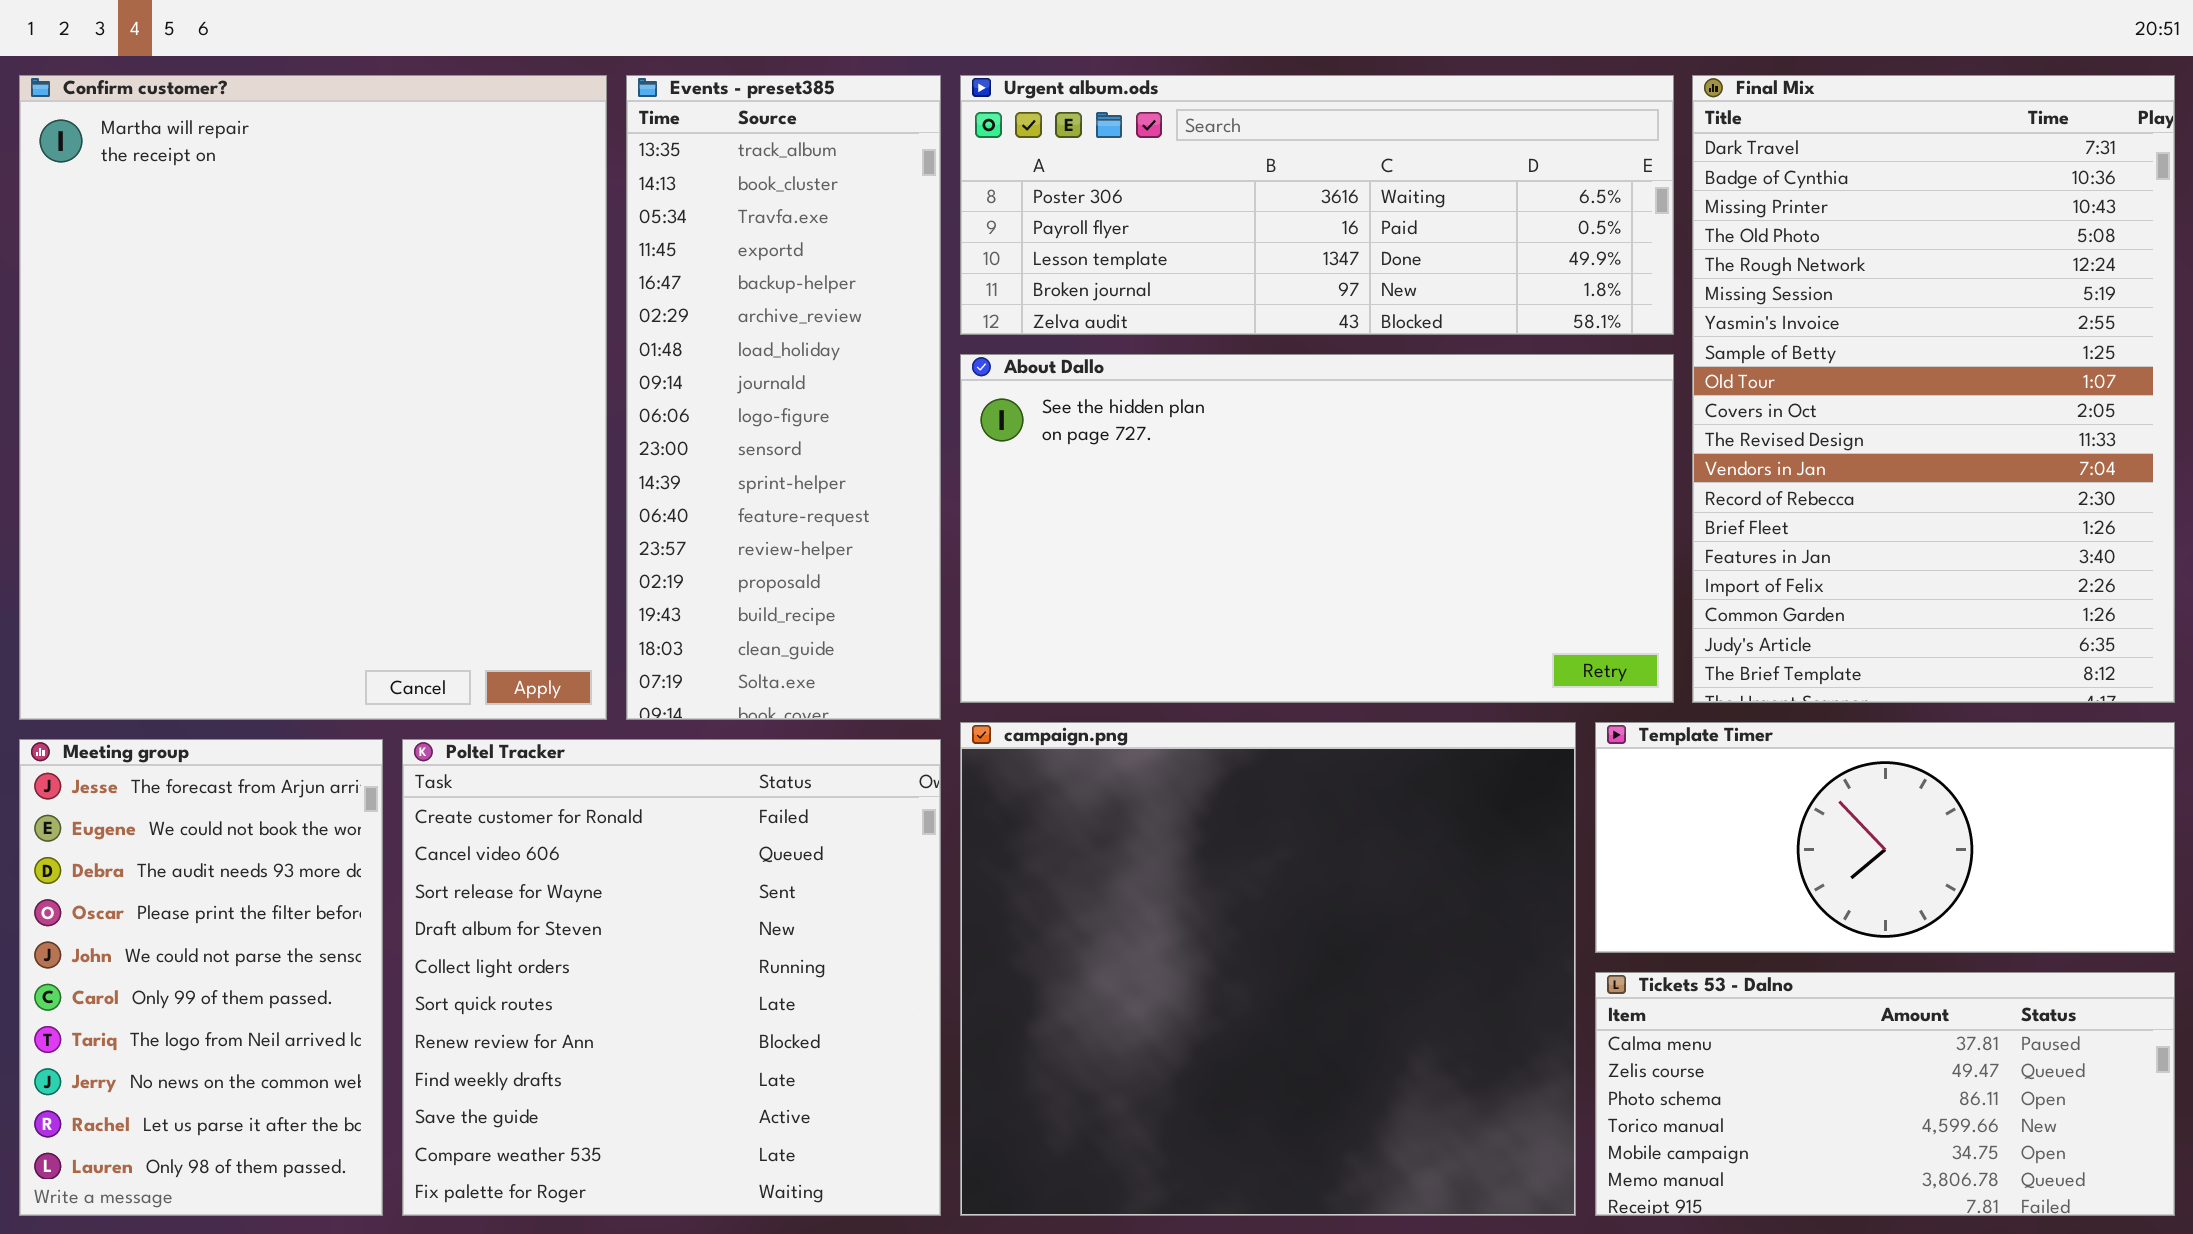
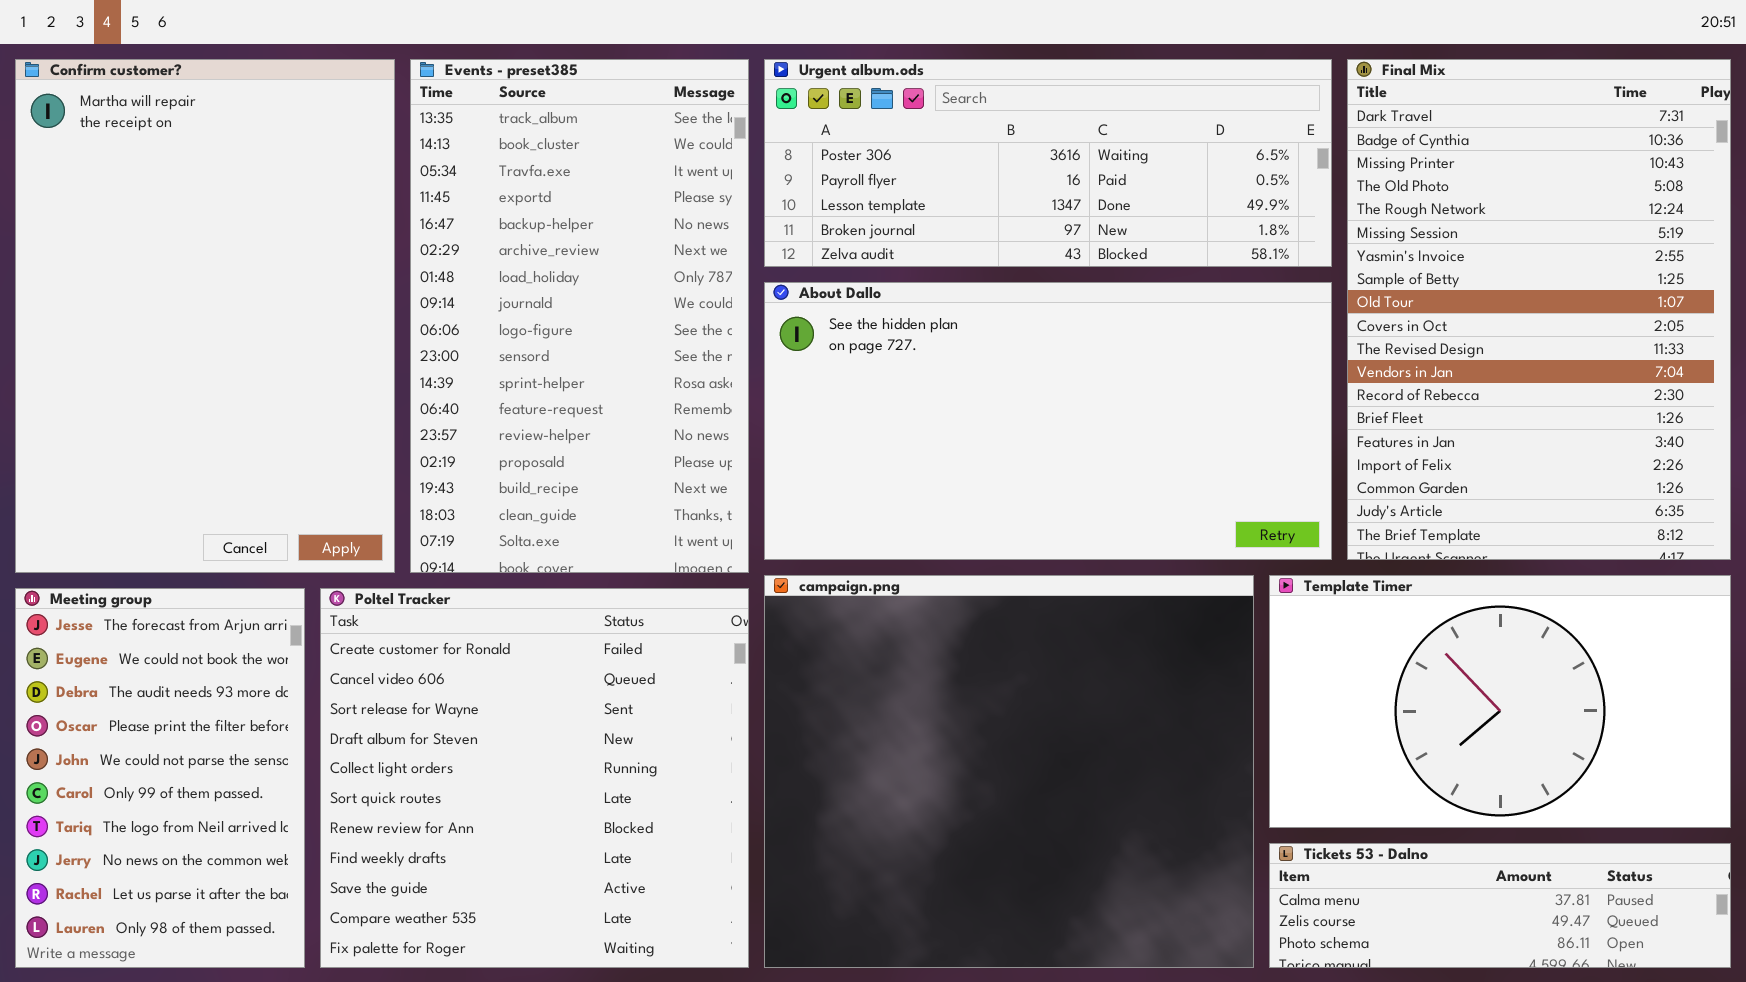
Confirm customer?: [19,75,607,720] -> [15,59,395,573], resized
Events - preset385: [626,75,941,720] -> [410,59,749,573], resized
Template Timer: [1595,722,2175,953] -> [1269,575,1731,828], resized
Tickets 53 - Dalno: [1595,972,2175,1216] -> [1269,843,1731,968], resized

